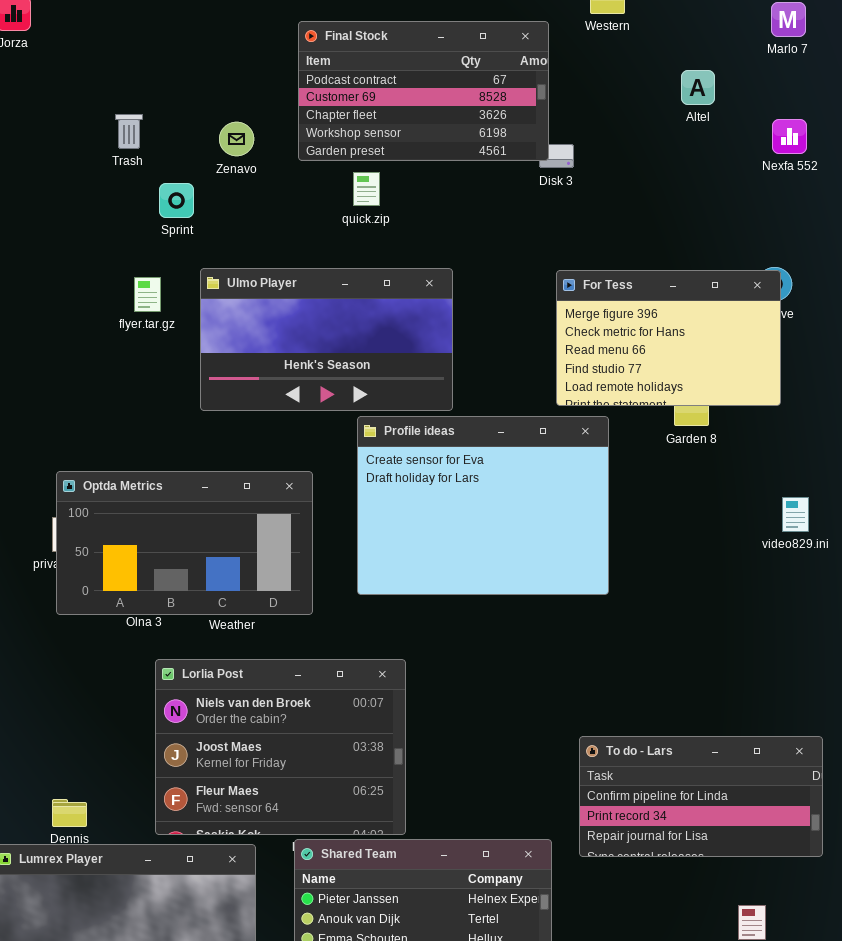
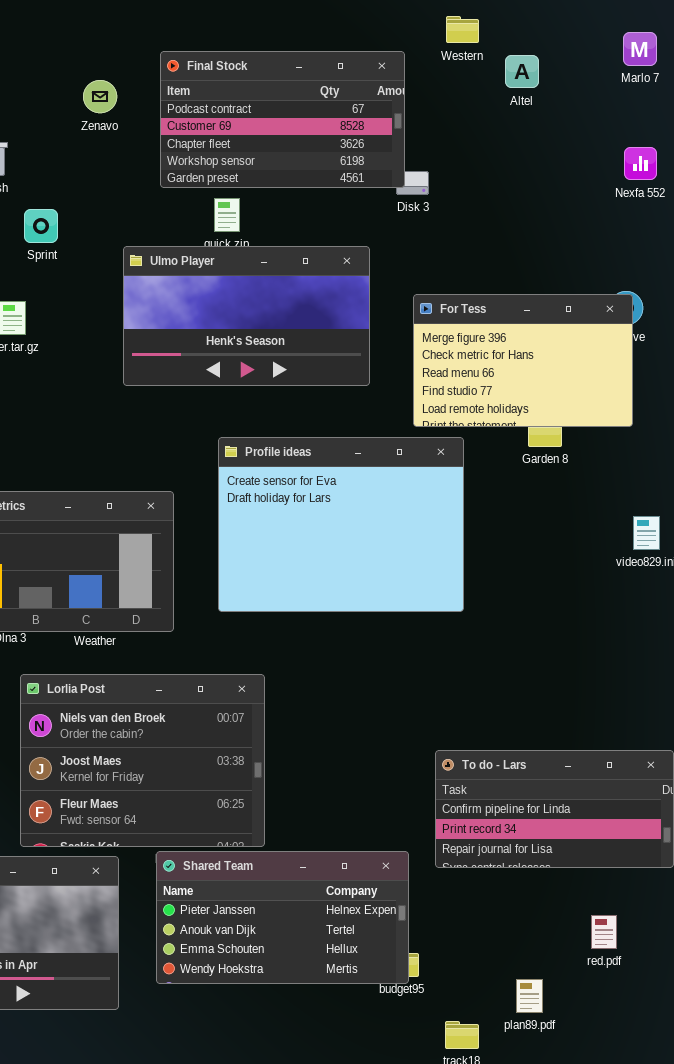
Altel: [681,70,715,105] -> [505,55,539,88], moved
Zenavo: [219,122,254,156] -> [83,80,117,113], moved
Ulmo Player: [200,268,453,411] -> [123,246,370,386], moved

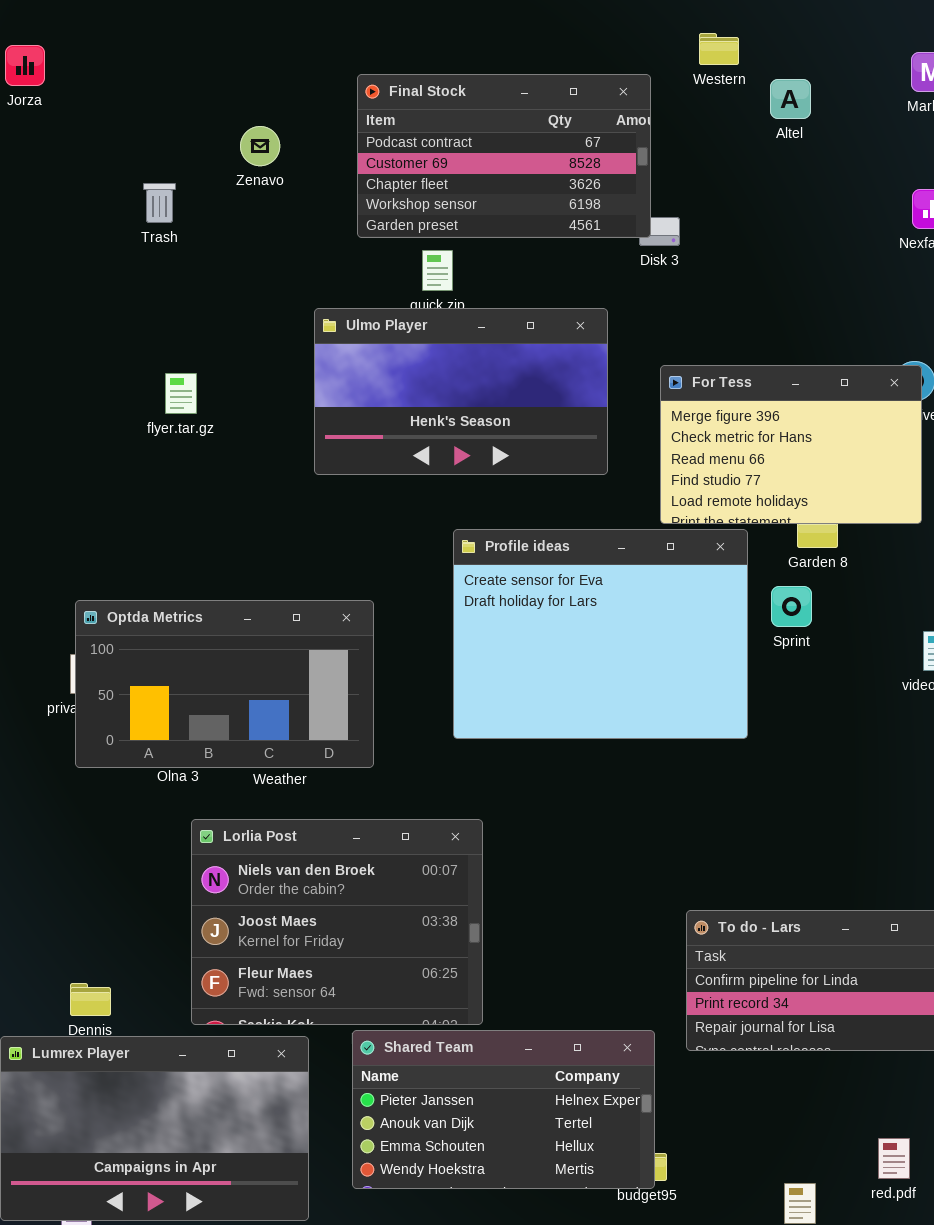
Zenavo: [83,80,117,113] -> [240,126,280,166], moved
Sprint: [24,209,58,243] -> [771,586,812,627], moved
Profile ideas: [218,437,464,612] -> [453,529,748,739], moved
red.pdf: [591,915,617,949] -> [878,1138,910,1179], moved

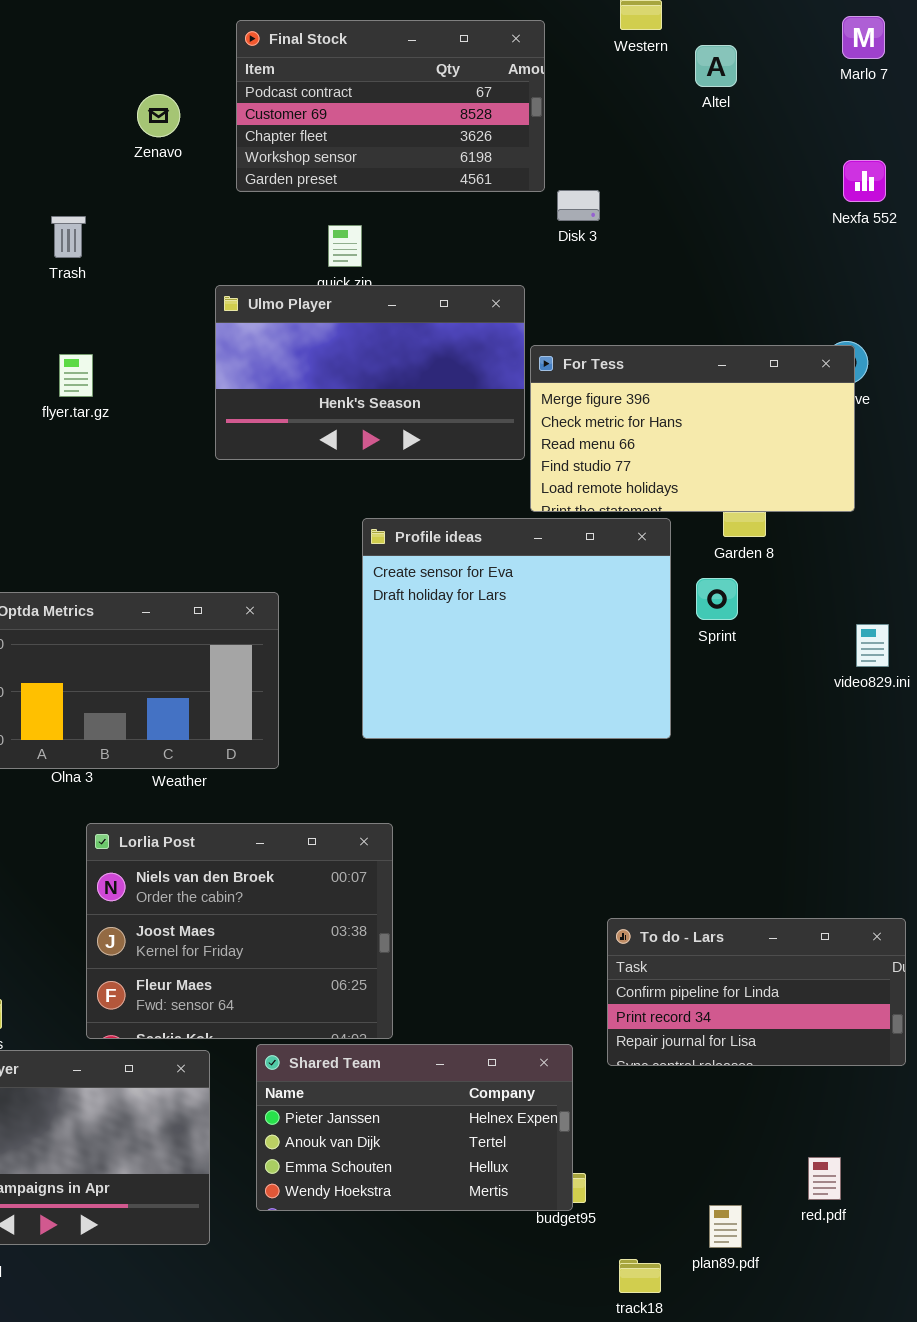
Final Stock: [357,74,651,238] -> [236,20,545,192], moved
Trash: [143,183,176,223] -> [51,216,86,258], moved
For Tess: [660,365,922,524] -> [530,345,855,512], resized

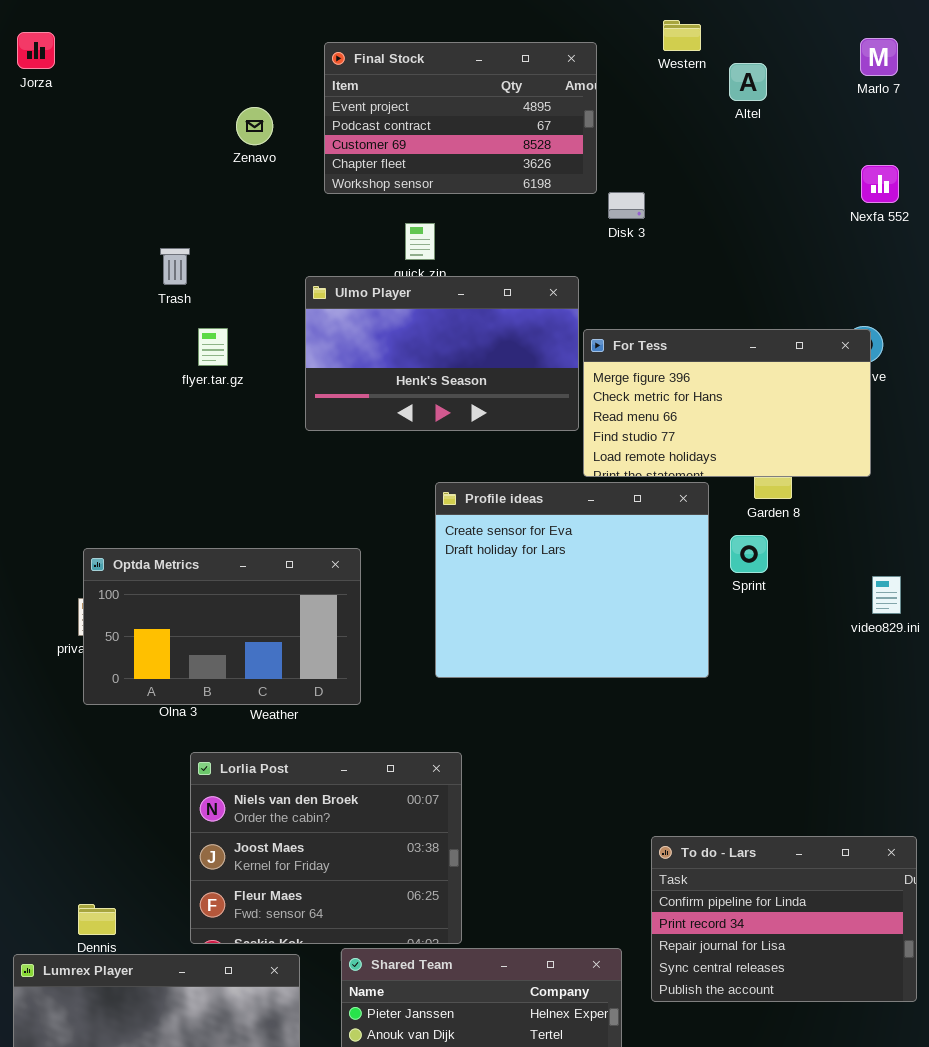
Final Stock: [236,20,545,192] -> [324,42,597,194], scrolled up 1 row
Trash: [51,216,86,258] -> [160,248,190,285], moved
flyer.tar.gz: [59,354,93,397] -> [198,328,228,366], moved
To do - Lars: [607,918,906,1066] -> [651,836,917,1002], resized

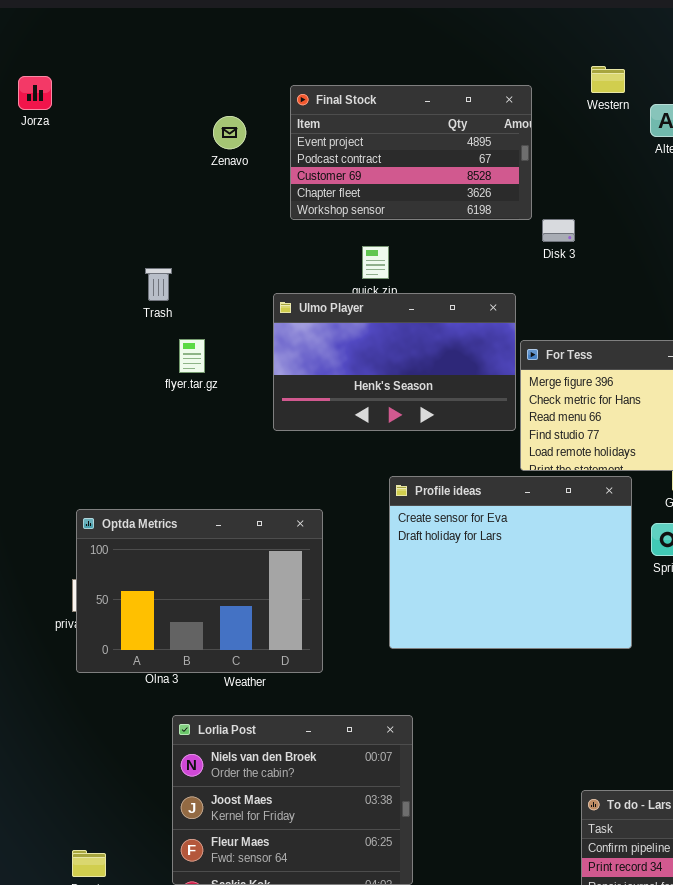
Zenavo: [236,107,273,145] -> [213,116,246,149], moved
Optda Metrics: [83,548,361,705] -> [76,509,323,673], resized

